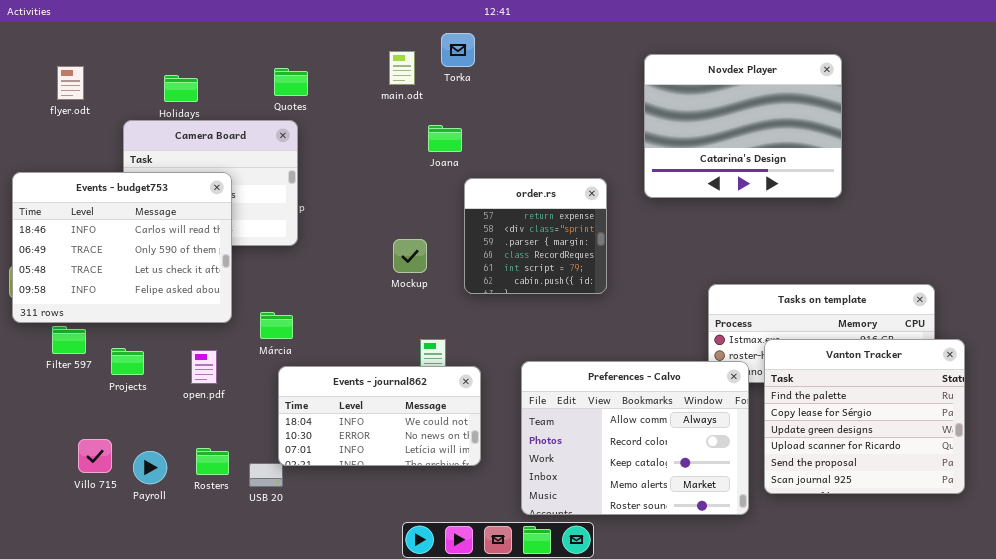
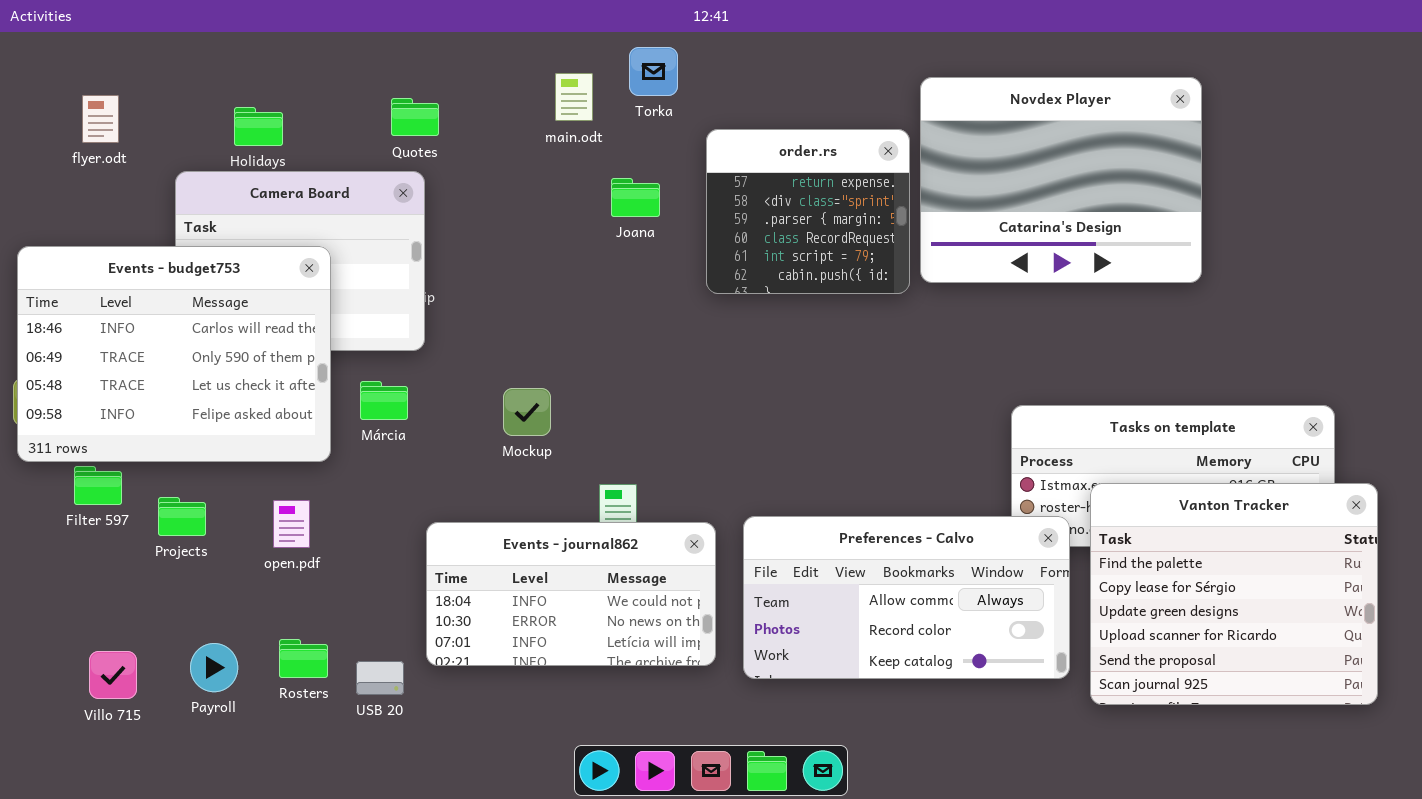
order.rs: [464,178,607,294] -> [706,129,910,294], moved
Mockup: [393,239,427,273] -> [503,388,551,436], moved
Márcia: [260,312,293,339] -> [360,381,408,420], moved
Preferences - Calvo: [521,361,749,515] -> [743,516,1070,679], resized
Events - journal862: [278,366,481,466] -> [426,522,716,666], moved
Villo 715: [78,439,112,473] -> [89,651,137,699], moved

